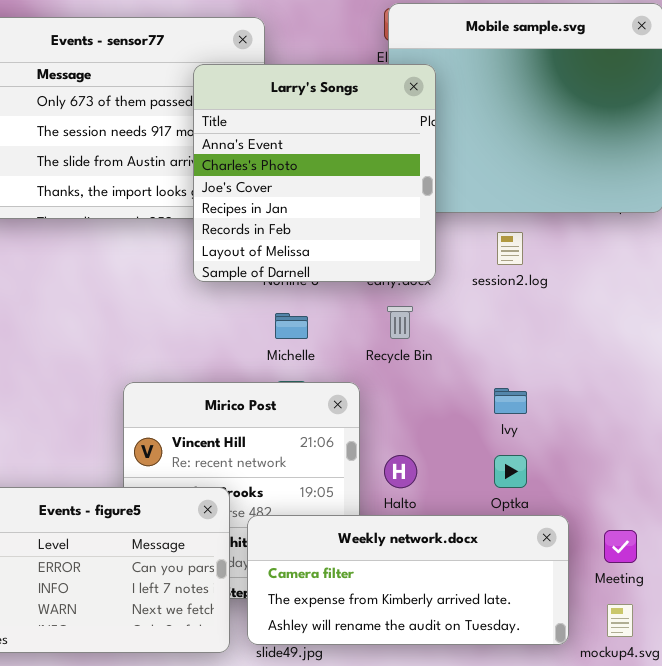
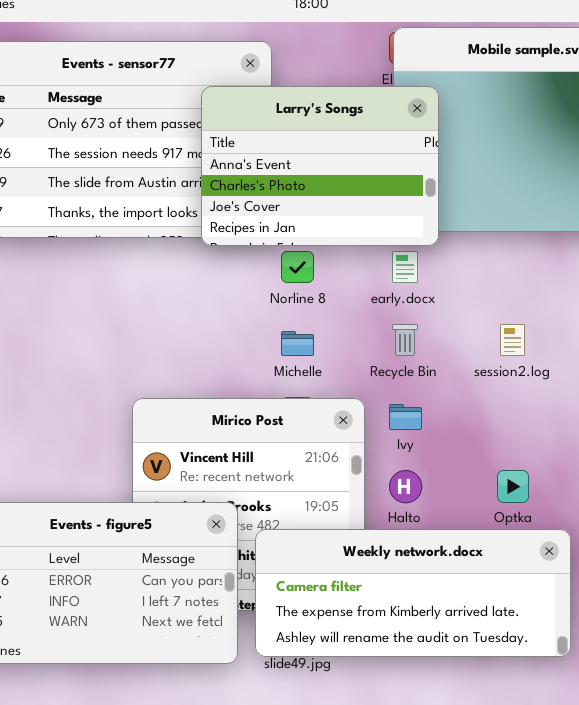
Larry's Songs: [193,64,436,282] -> [201,86,439,246], resized
session2.log: [497,232,523,265] -> [500,324,525,356], moved
Ivy: [494,388,527,414] -> [389,404,422,430], moved

